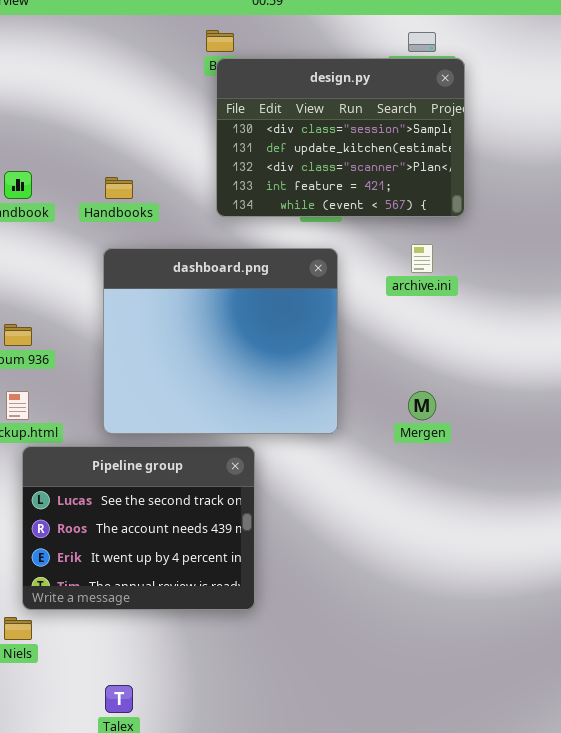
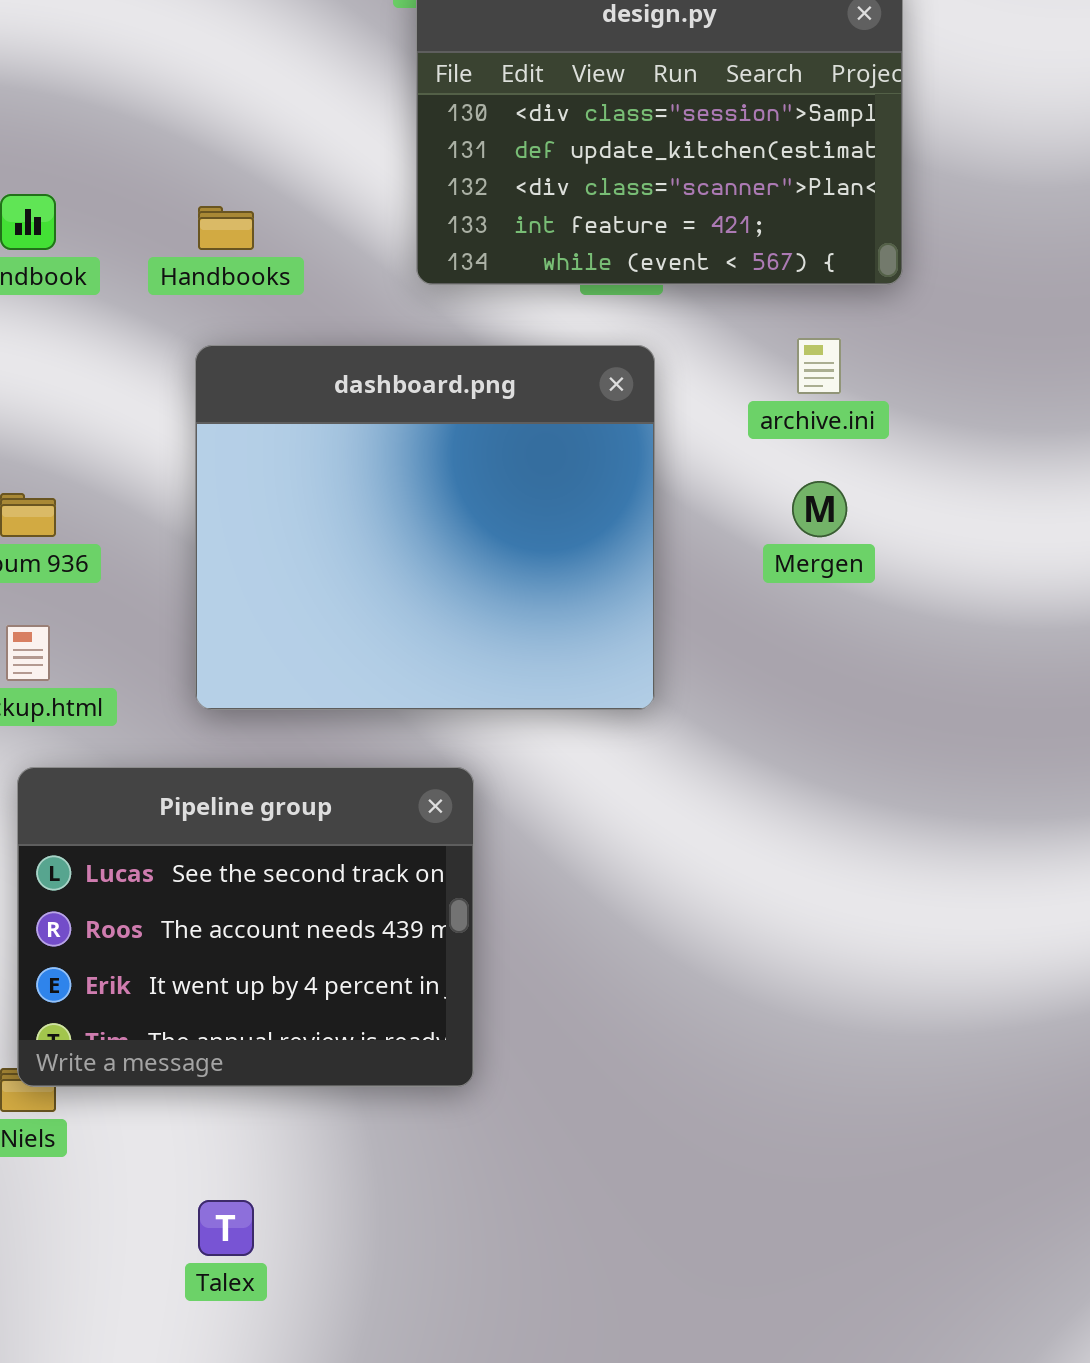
Mergen: [408,391,436,420] -> [792,481,847,537], moved
Pipeline group: [22,446,255,610] -> [17,767,474,1087], moved

